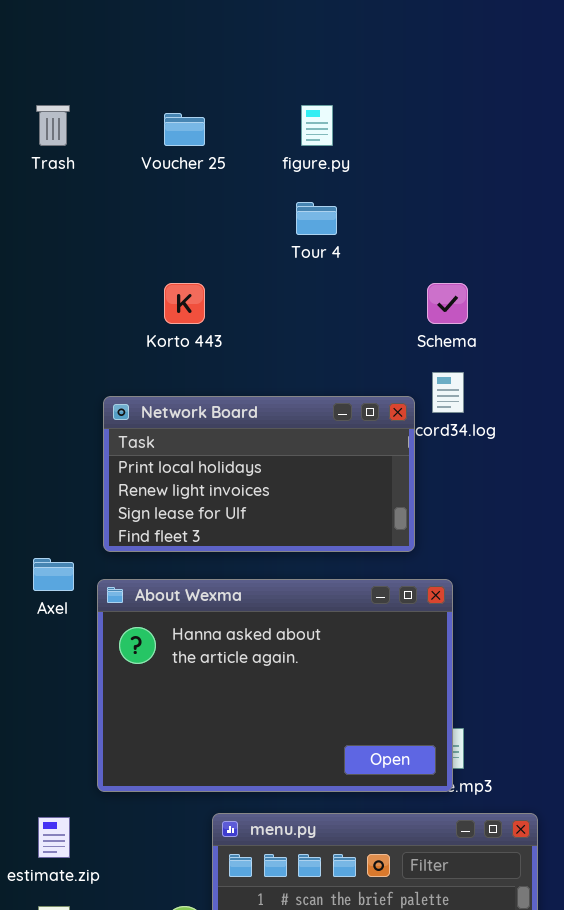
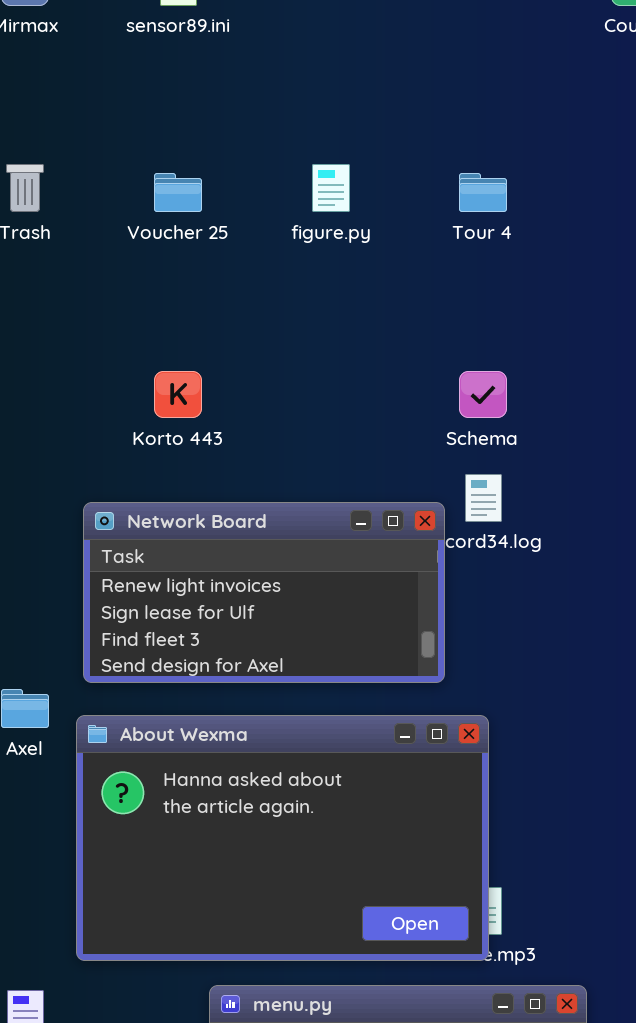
Tour 4: [296,202,337,235] -> [459,173,507,212], moved
Network Board: [103,396,415,552] -> [83,502,445,683], scrolled down 1 row

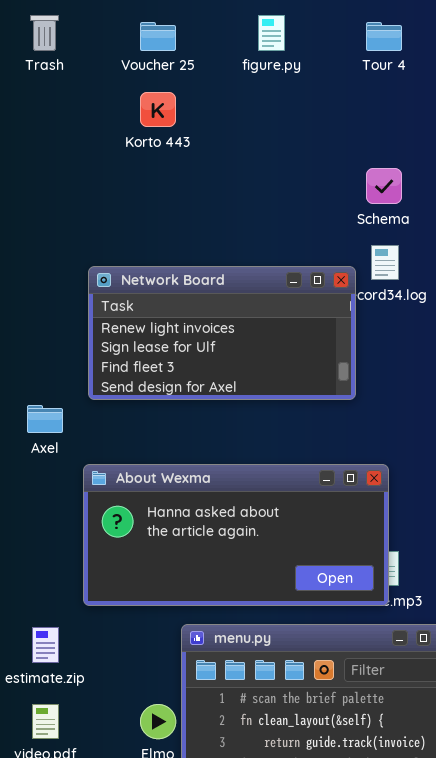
Korto 443: [154,371,202,418] -> [140,92,176,127], moved
About Wexma: [76,715,489,961] -> [83,464,389,606], resized

